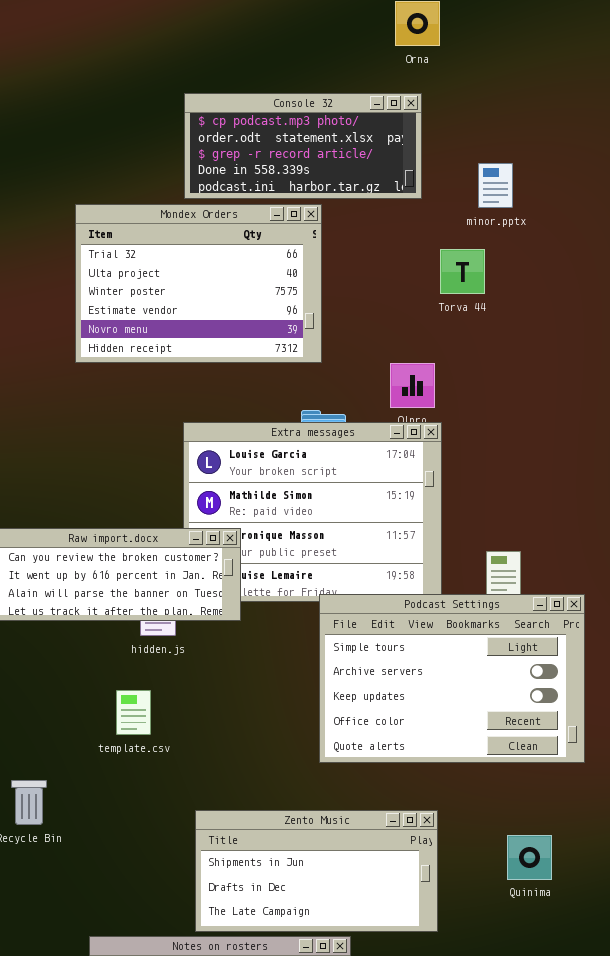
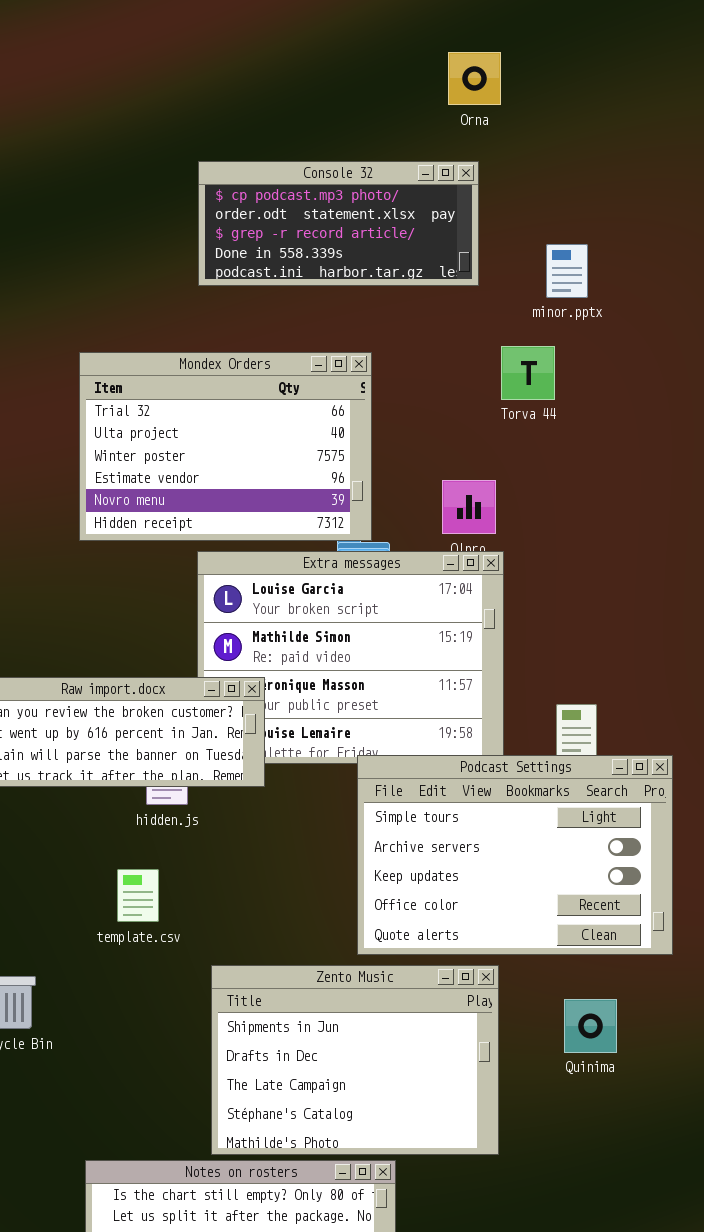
Mondex Orders: [75,204,322,363] -> [79,352,372,541], moved
Zento Music: [195,810,438,932] -> [211,965,499,1155], resized
Quinima: [507,835,552,880] -> [564,999,617,1053], moved

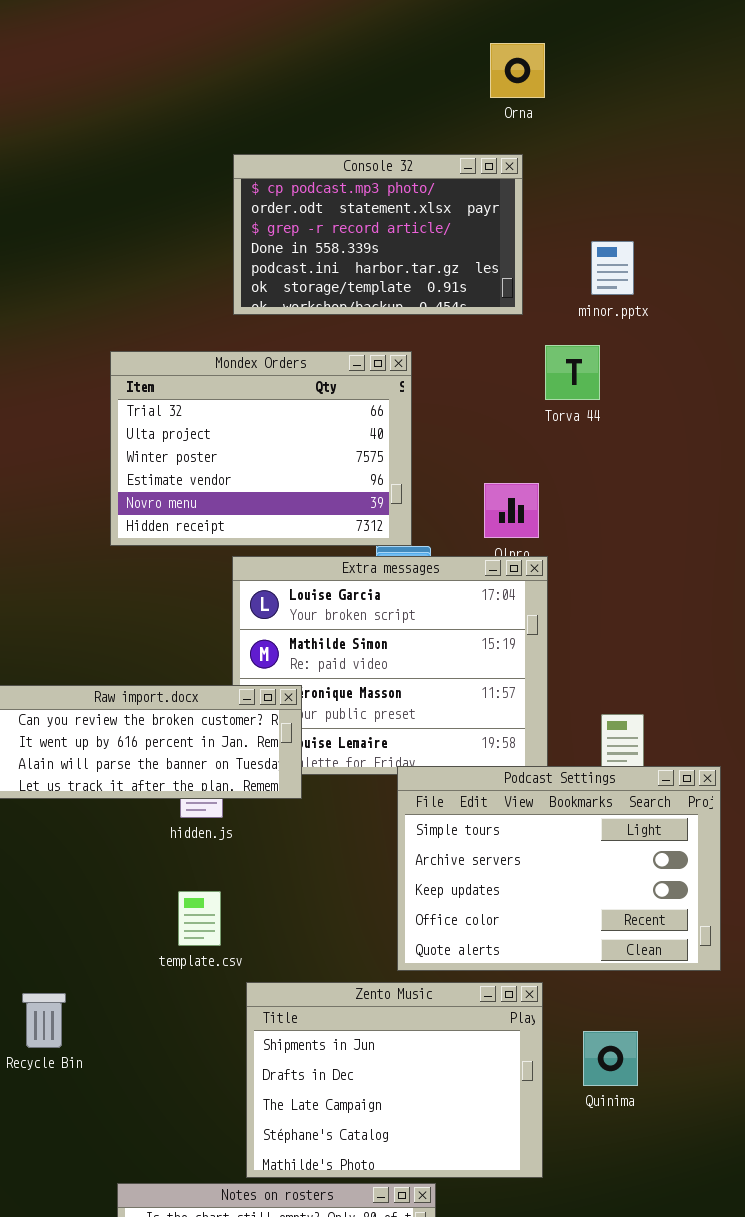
Console 32: [198,161,479,286] -> [233,154,523,315], resized
template.csv: [117,869,159,922] -> [178,891,221,946], moved
Quinima: [564,999,617,1053] -> [583,1031,638,1086], moved

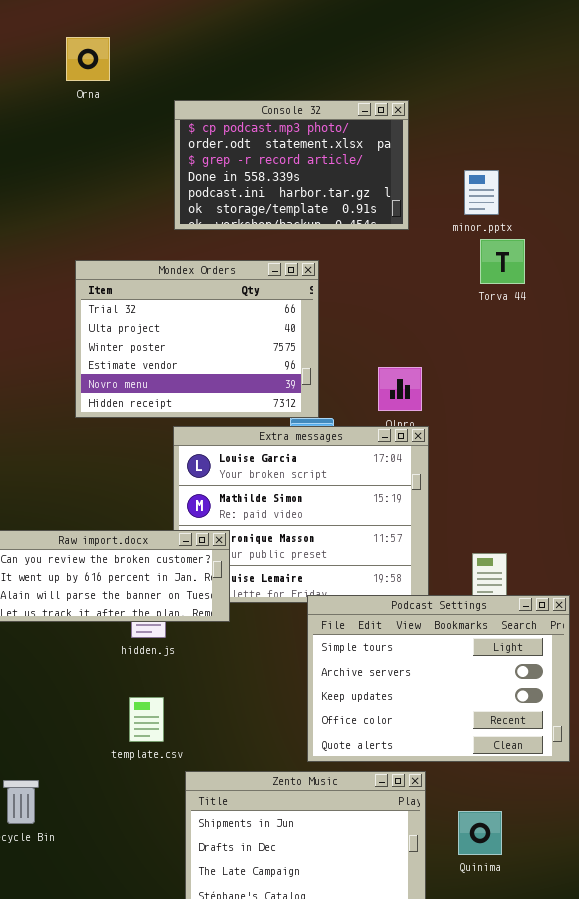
Orna: [490,43,545,98] -> [66,37,110,81], moved
Torva 44: [545,345,600,400] -> [480,239,525,284], moved

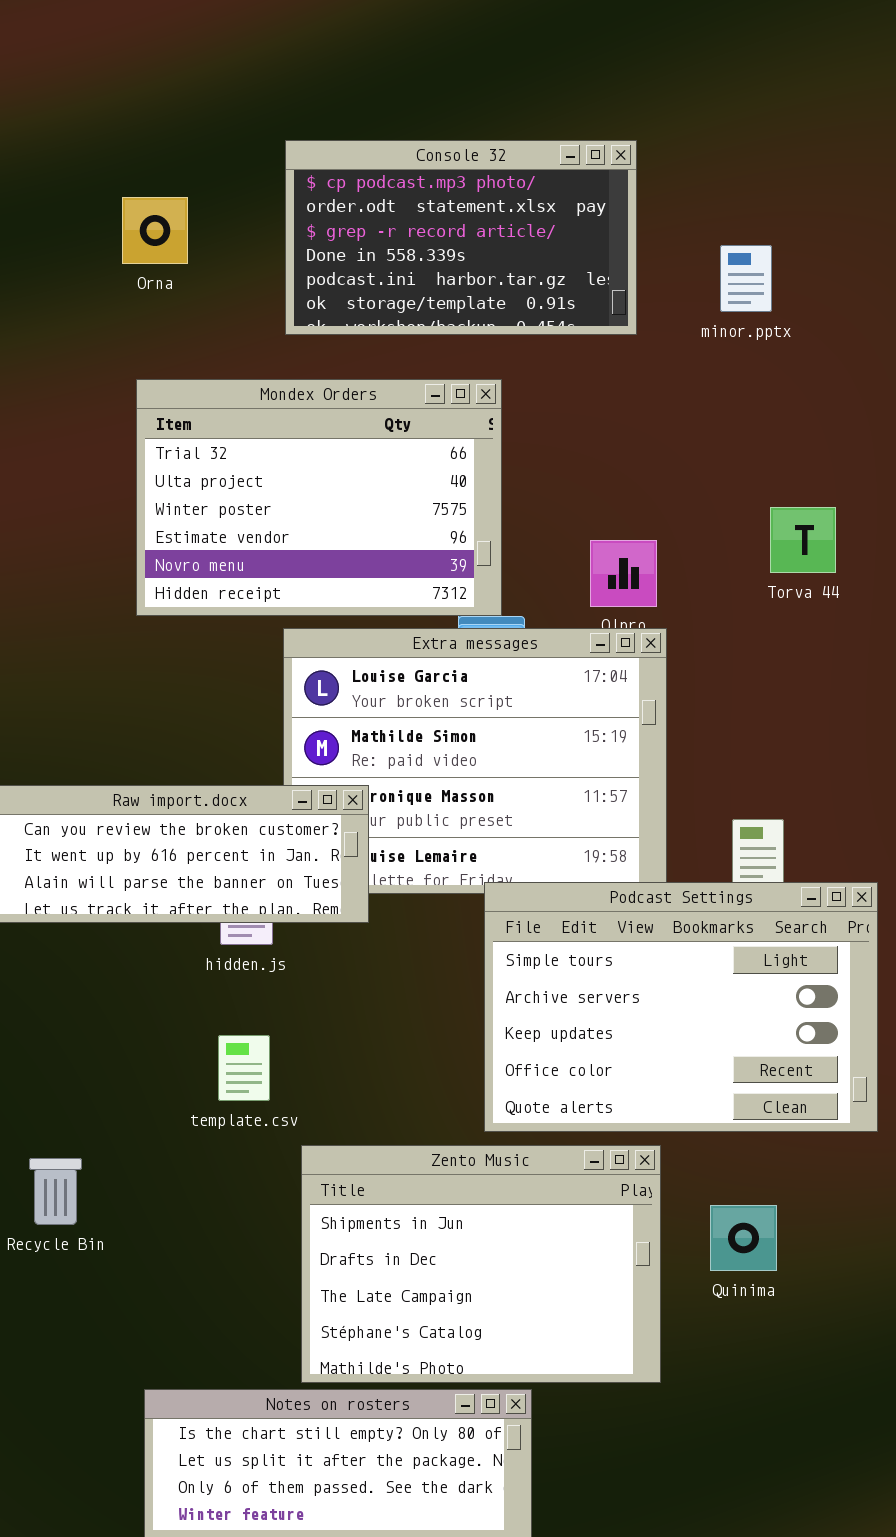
Orna: [66,37,110,81] -> [122,197,188,264], moved
Torva 44: [480,239,525,284] -> [770,507,836,573], moved

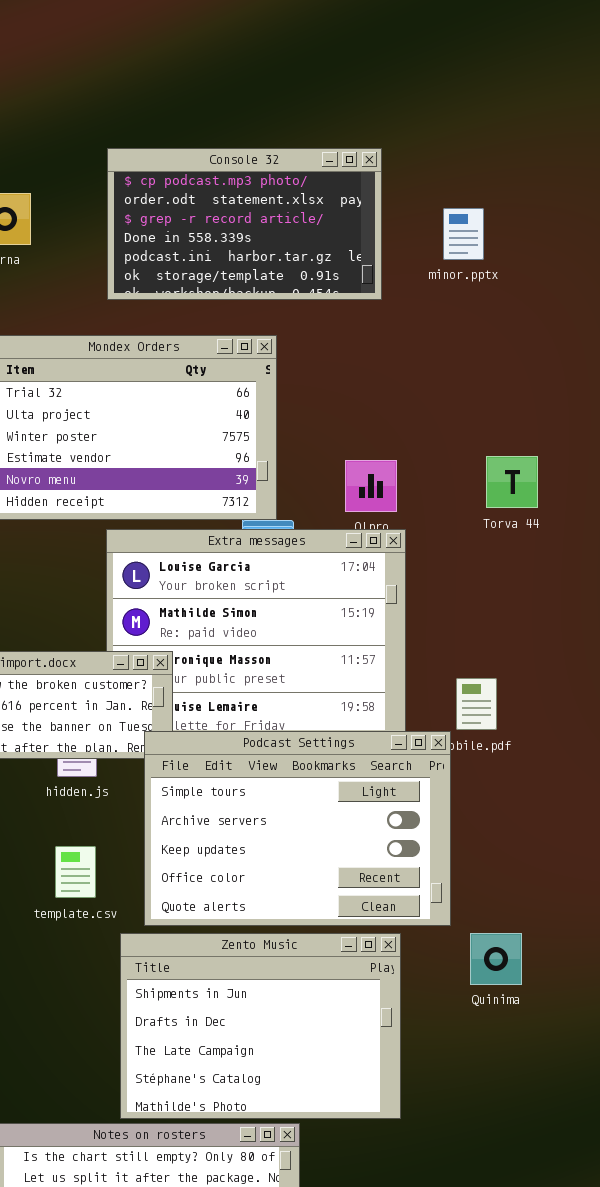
minor.pptx: [720,245,772,312] -> [443,208,484,260], moved
Torva 44: [770,507,836,573] -> [486,456,538,508], moved
Podcast Settings: [484,882,878,1132] -> [144,731,451,926], moved
Quinima: [710,1205,777,1271] -> [470,933,522,985], moved

